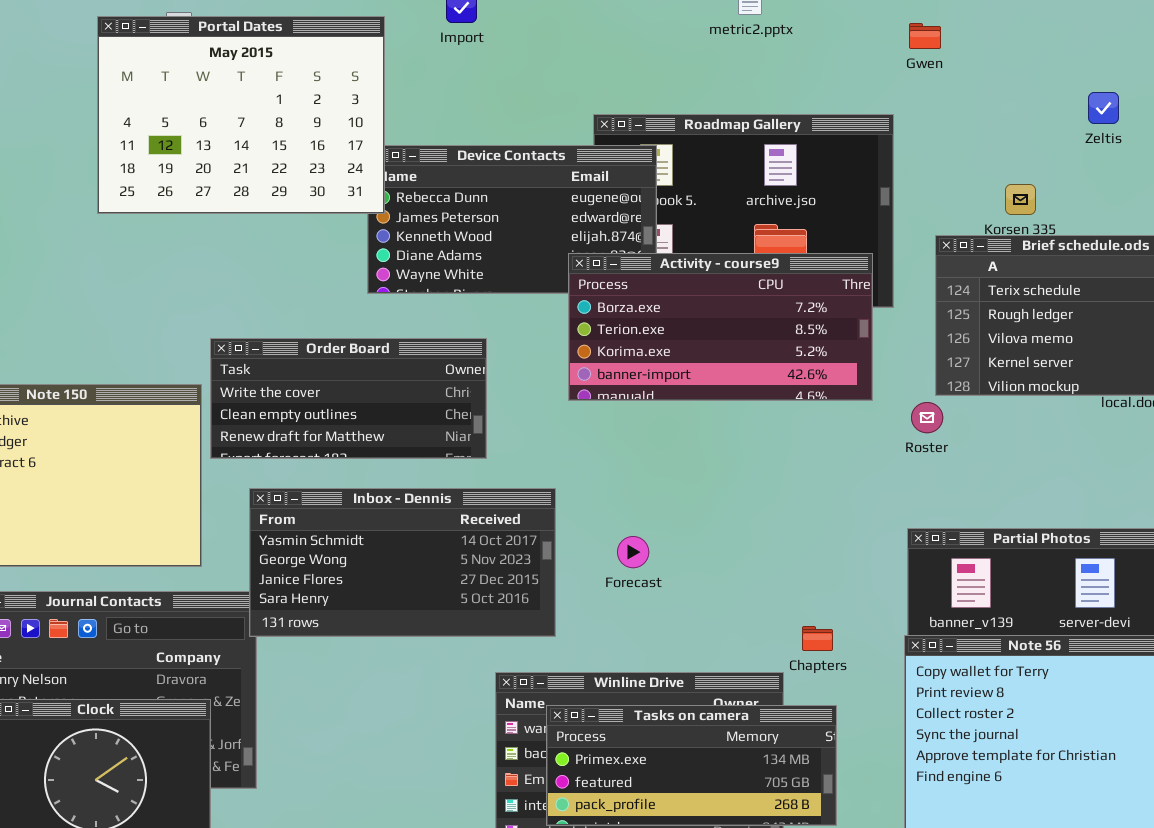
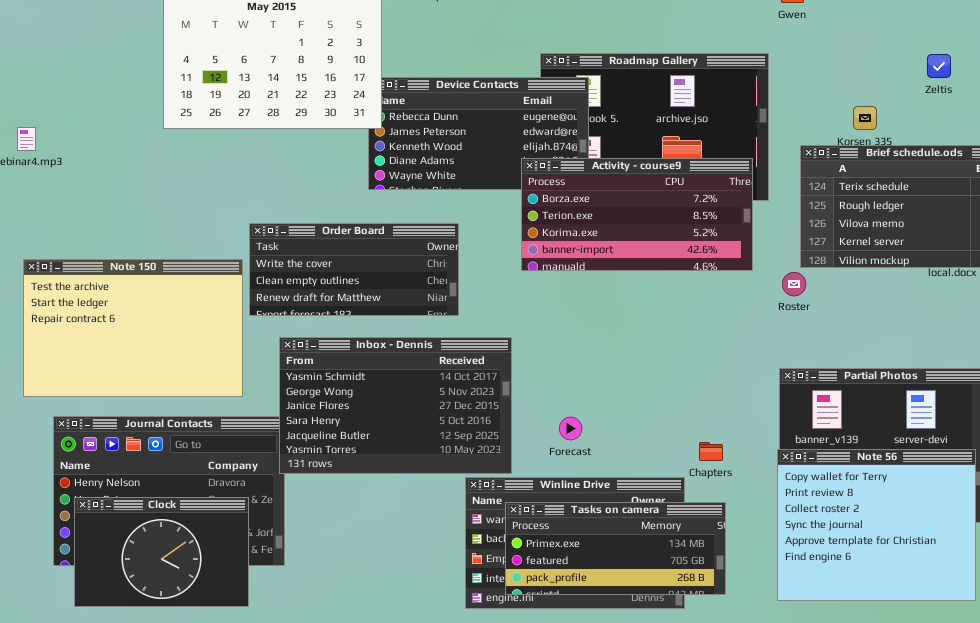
Zeltis: [1088,92,1119,124] -> [927,54,951,78], moved
Inbox - Dennis: [249,488,556,637] -> [279,337,512,474], resized
Forecast: [617,536,649,568] -> [559,417,582,440], moved

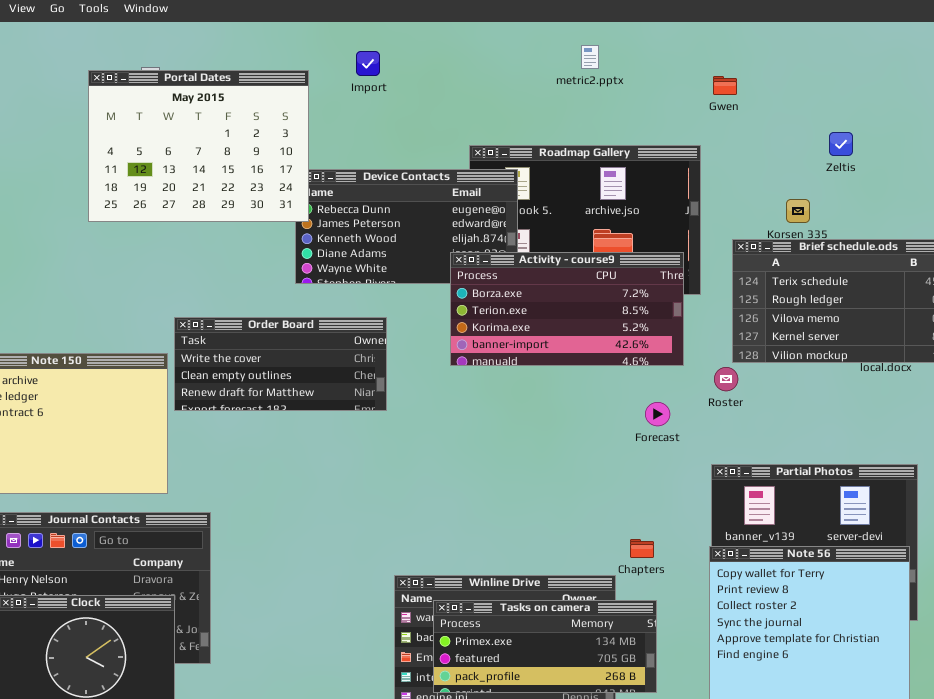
Zeltis: [927,54,951,78] -> [829,132,853,156], moved
Inbox - Dennis: [279,337,512,474] -> none, closed
Forecast: [559,417,582,440] -> [645,402,670,426], moved

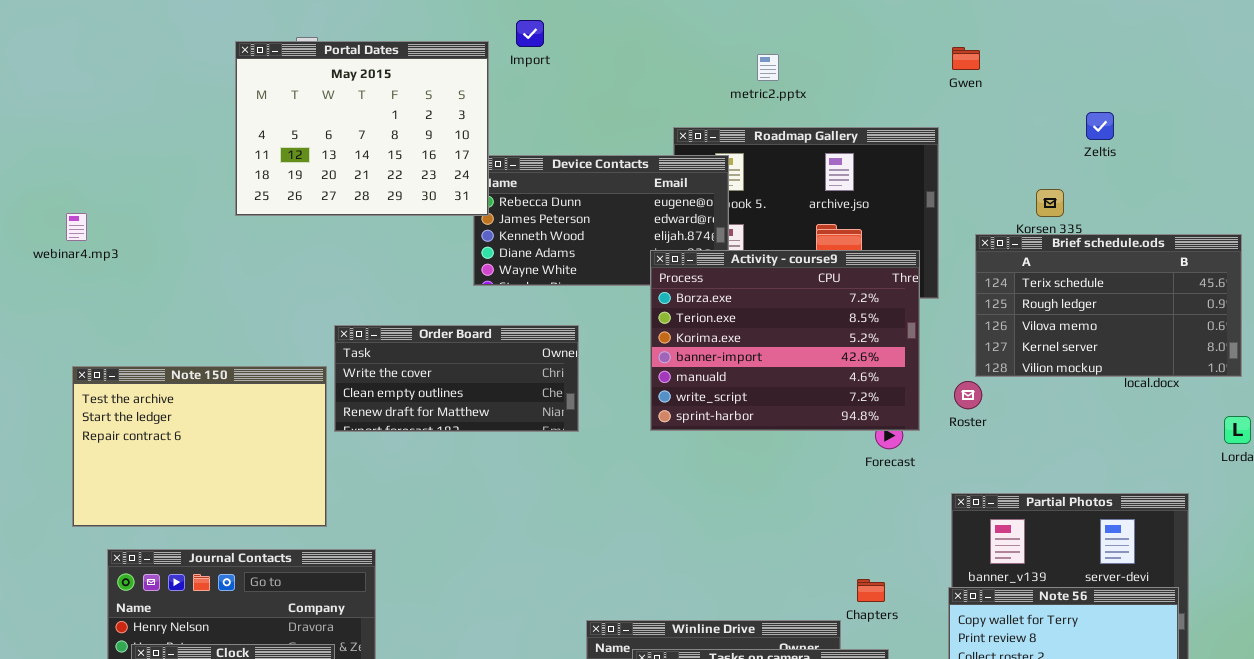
metric2.pptx: [581,45,599,69] -> [757,54,779,81], moved
Import: [356,51,380,76] -> [516,20,544,47], moved
Activity - course9: [450,252,684,366] -> [650,250,920,431], resized

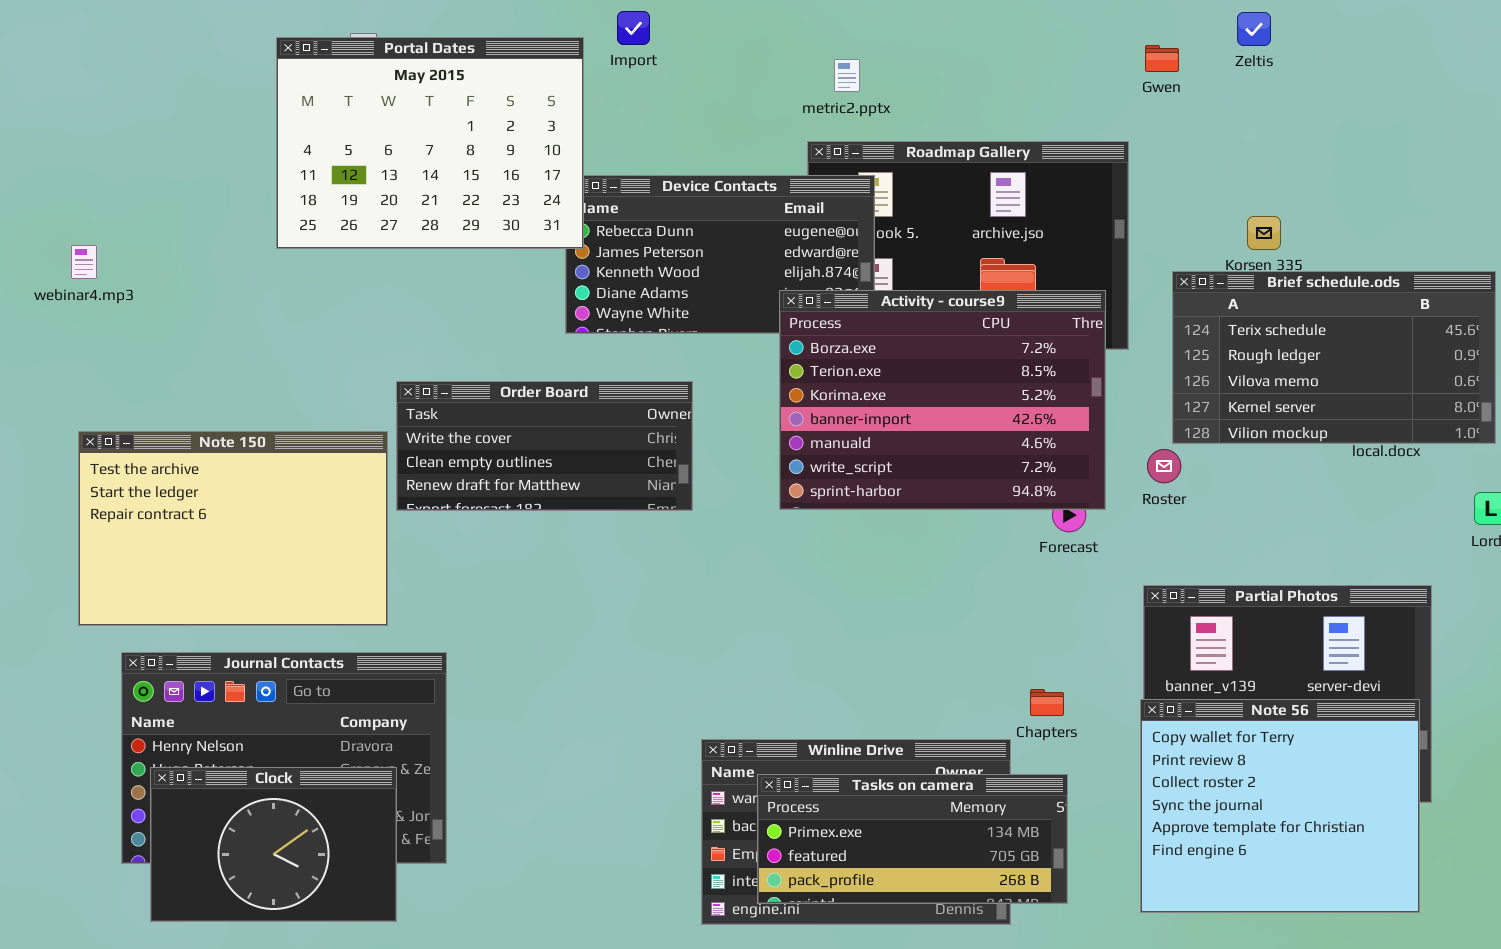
metric2.pptx: [757,54,779,81] -> [834,59,860,92], moved
Zeltis: [1086,112,1114,140] -> [1237,12,1271,46], moved

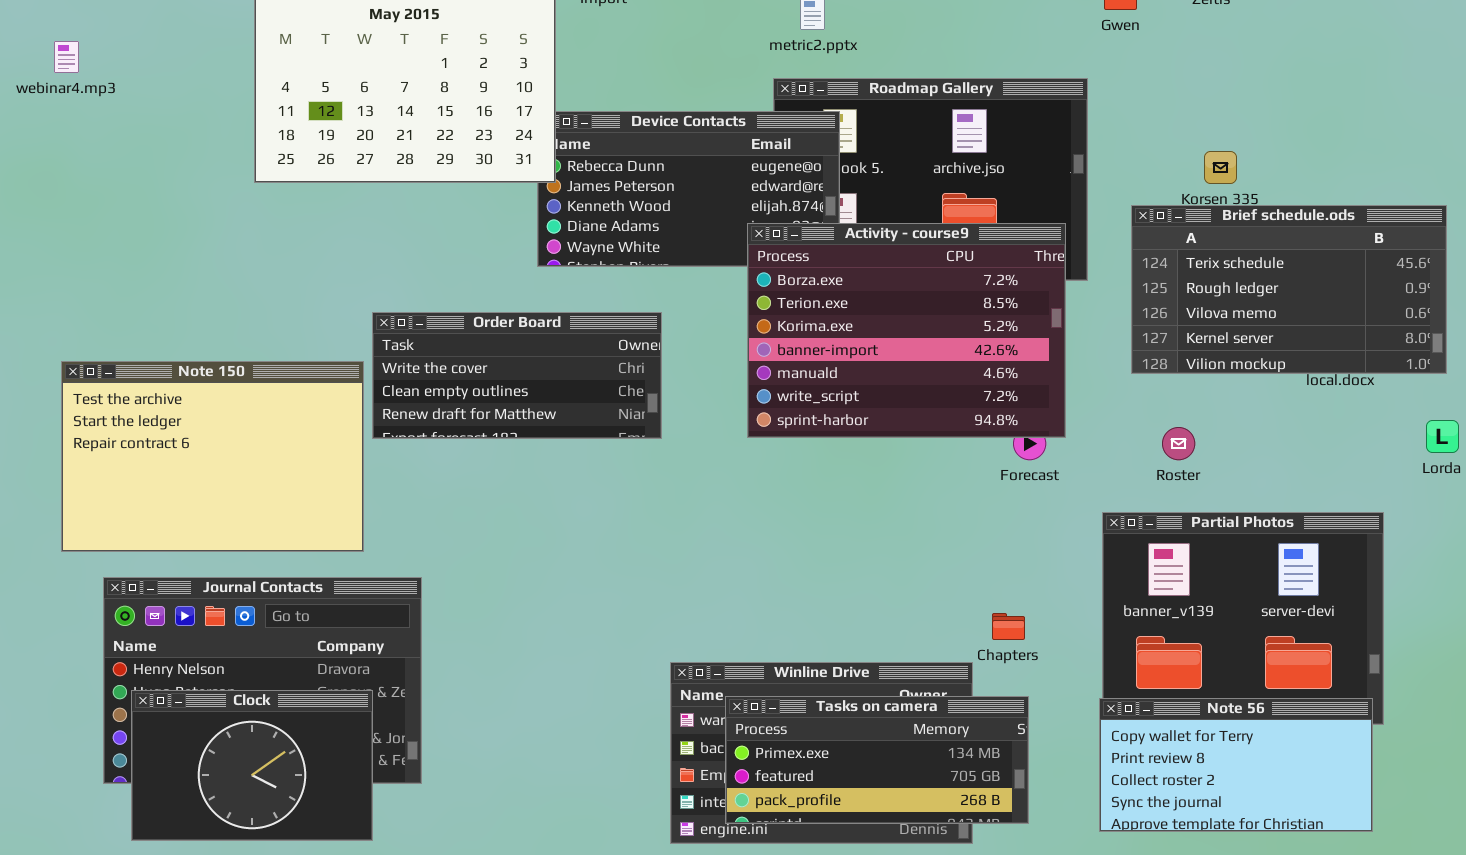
webinar4.mp3: [71,245,97,279] -> [54,41,79,73], moved
Roster: [1147,449,1181,483] -> [1162,427,1195,460], moved
Note 56: [1140,699,1420,913] -> [1099,698,1373,832], resized

